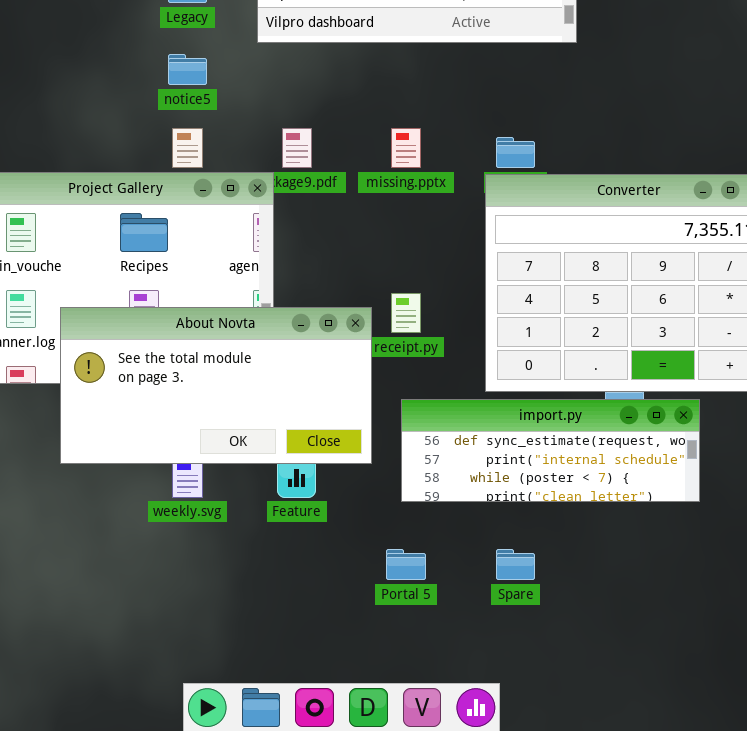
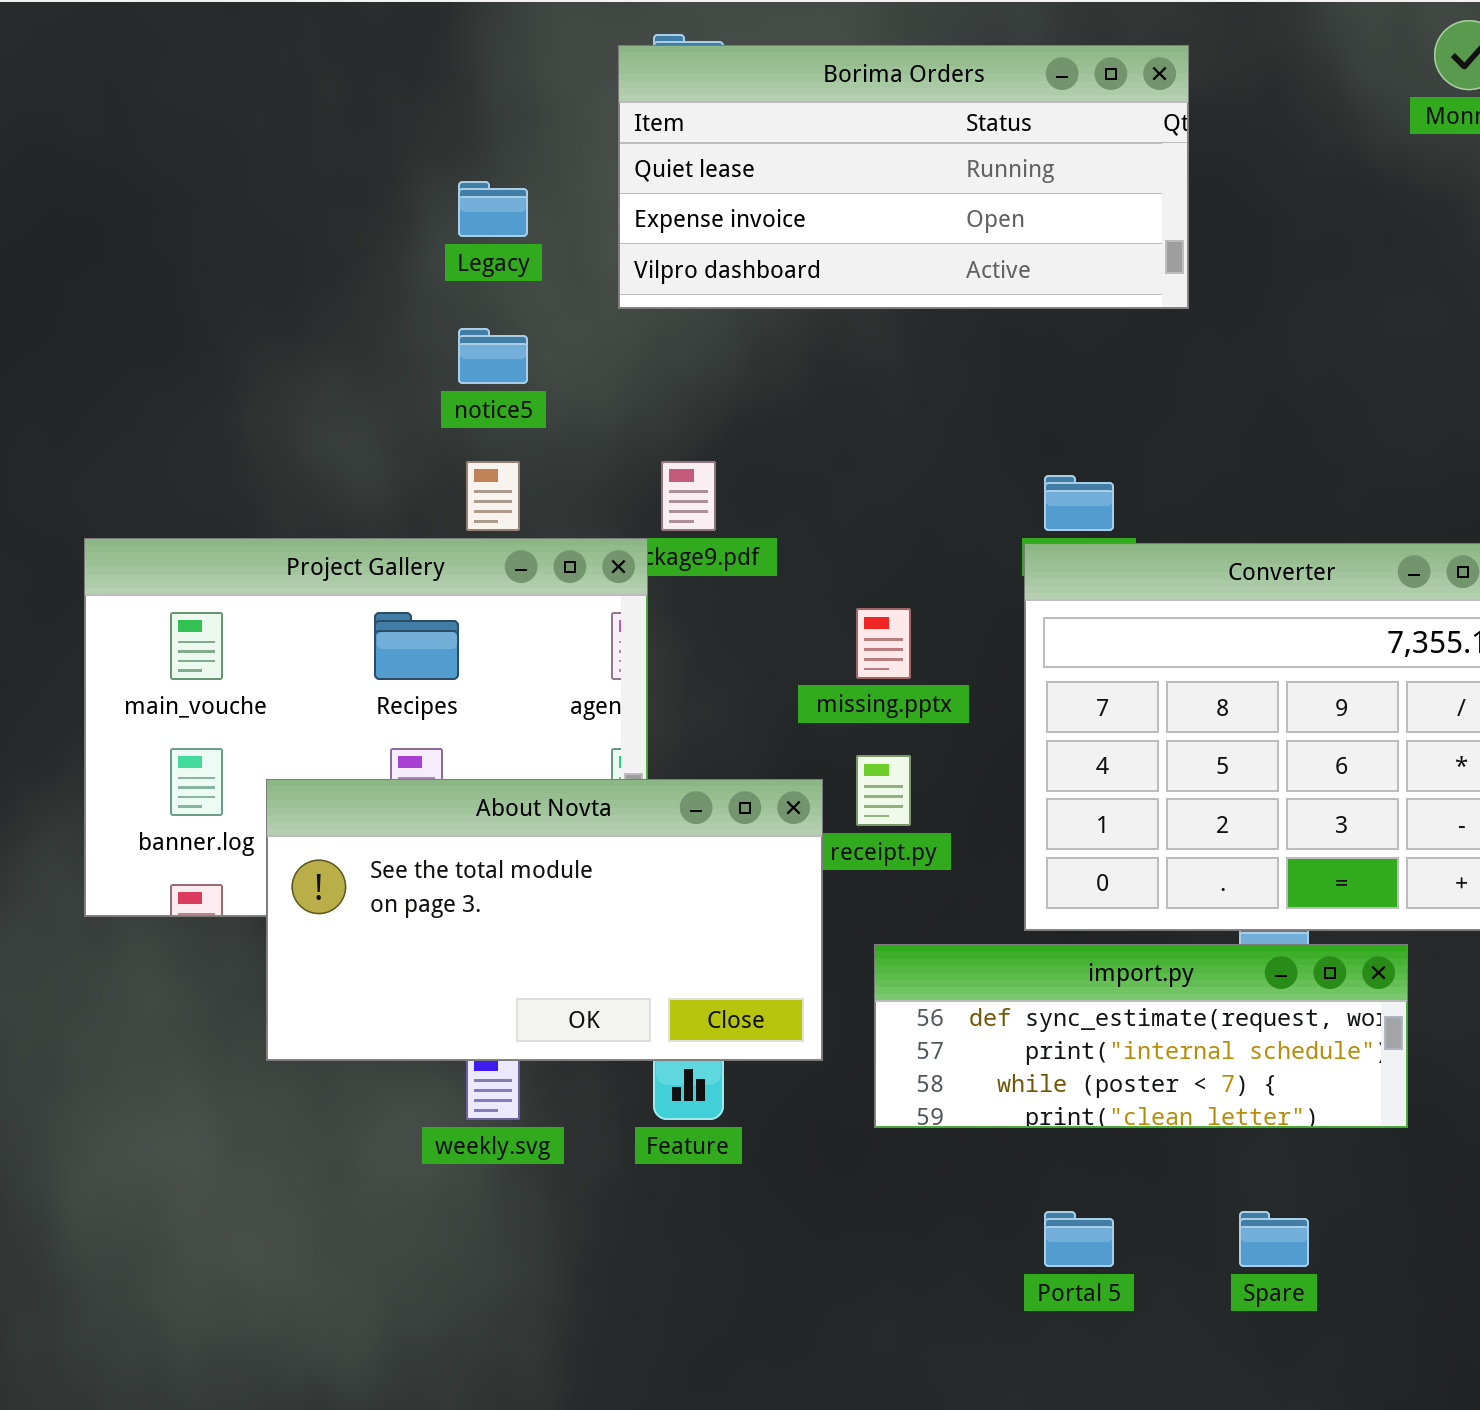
missing.pptx: [391,128,421,168] -> [856,608,911,679], moved
Portal 5: [386,549,426,580] -> [1044,1211,1114,1267], moved
Spare: [496,549,535,580] -> [1239,1211,1309,1267], moved

